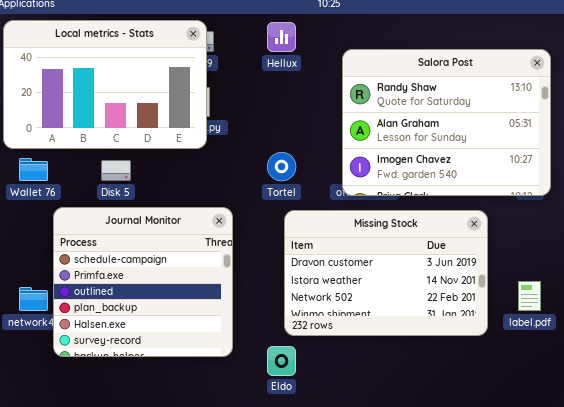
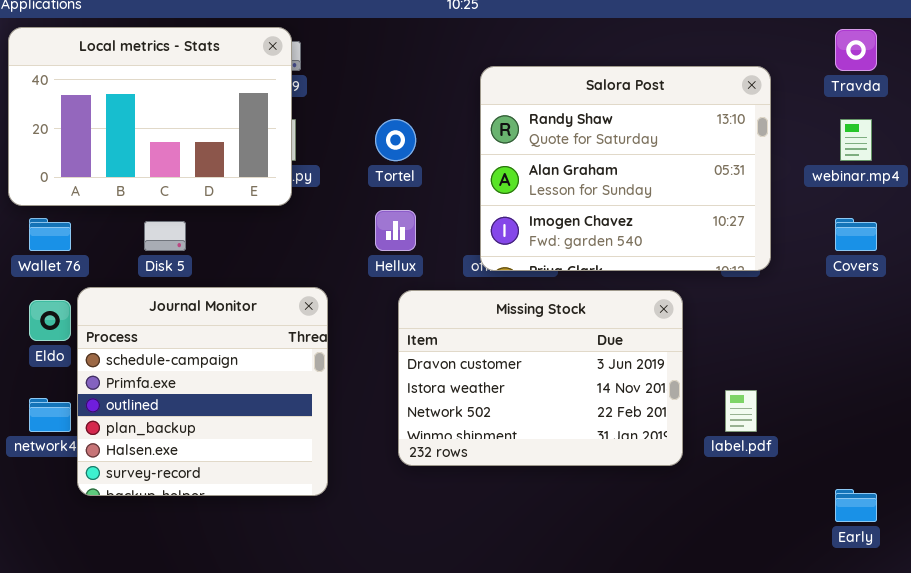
Hellux: [267,22,296,52] -> [375,210,416,251], moved
Tortel: [267,152,296,181] -> [375,119,416,161], moved
Eldo: [267,346,296,376] -> [29,300,71,341], moved

